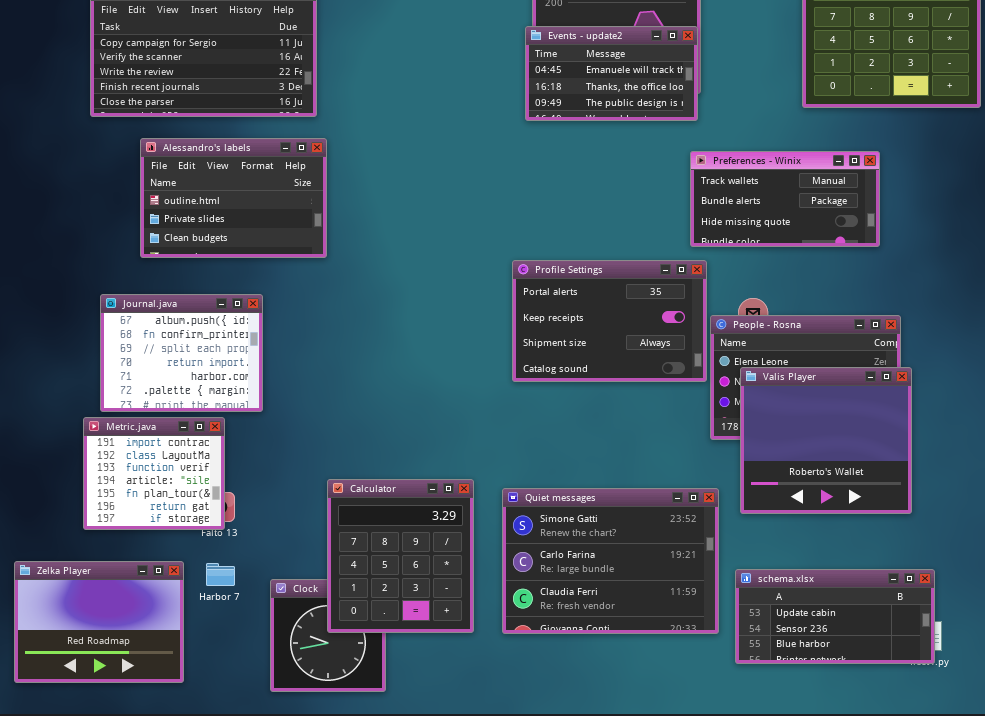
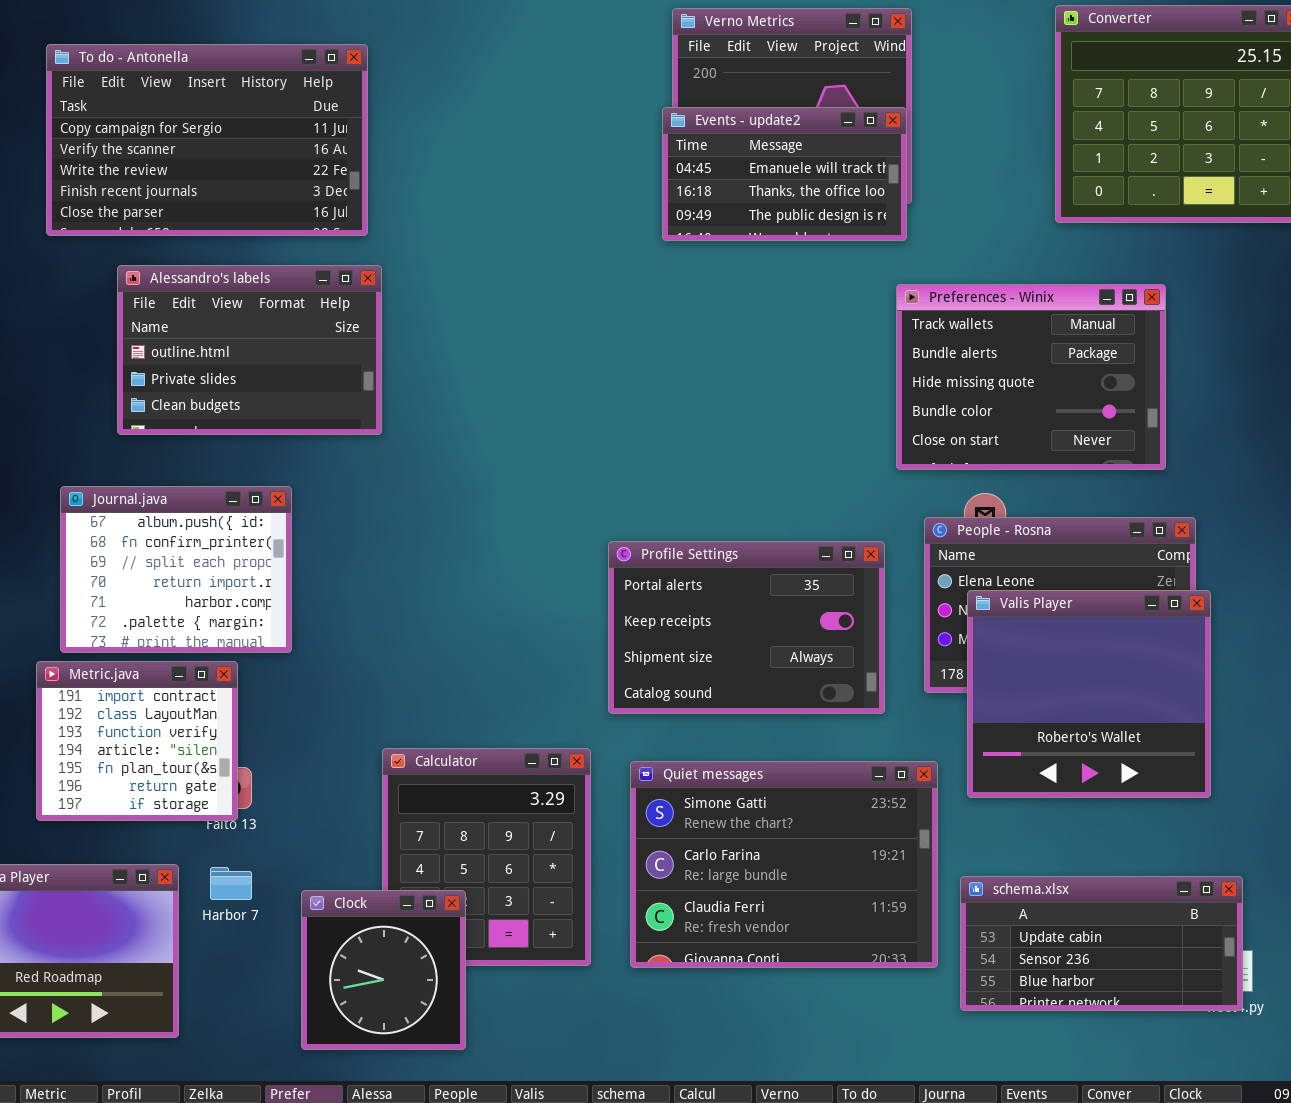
Preferences - Winix: [690,151,880,247] -> [896,284,1166,470], resized
Profile Settings: [512,260,707,382] -> [608,541,885,714], moved
Clock: [270,579,386,692] -> [301,890,466,1050], raised

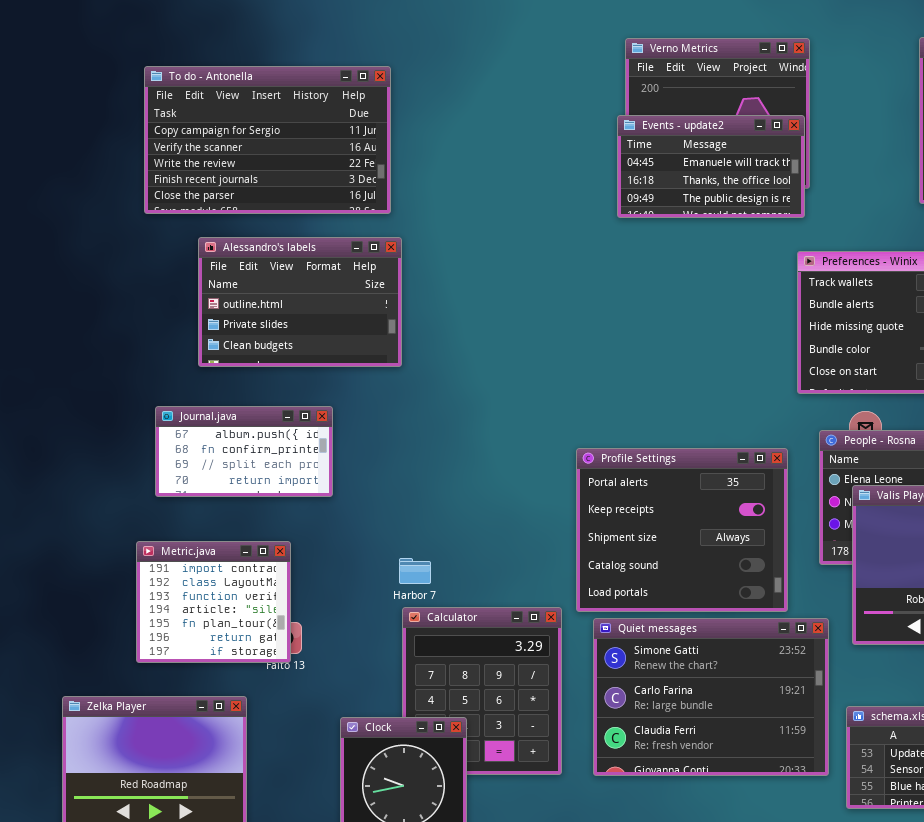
Journal.java: [60,486,292,653] -> [155,406,333,497], resized
Profile Settings: [608,541,885,714] -> [576,448,788,612], resized
Harbor 7: [210,867,252,900] -> [399,558,431,584], moved

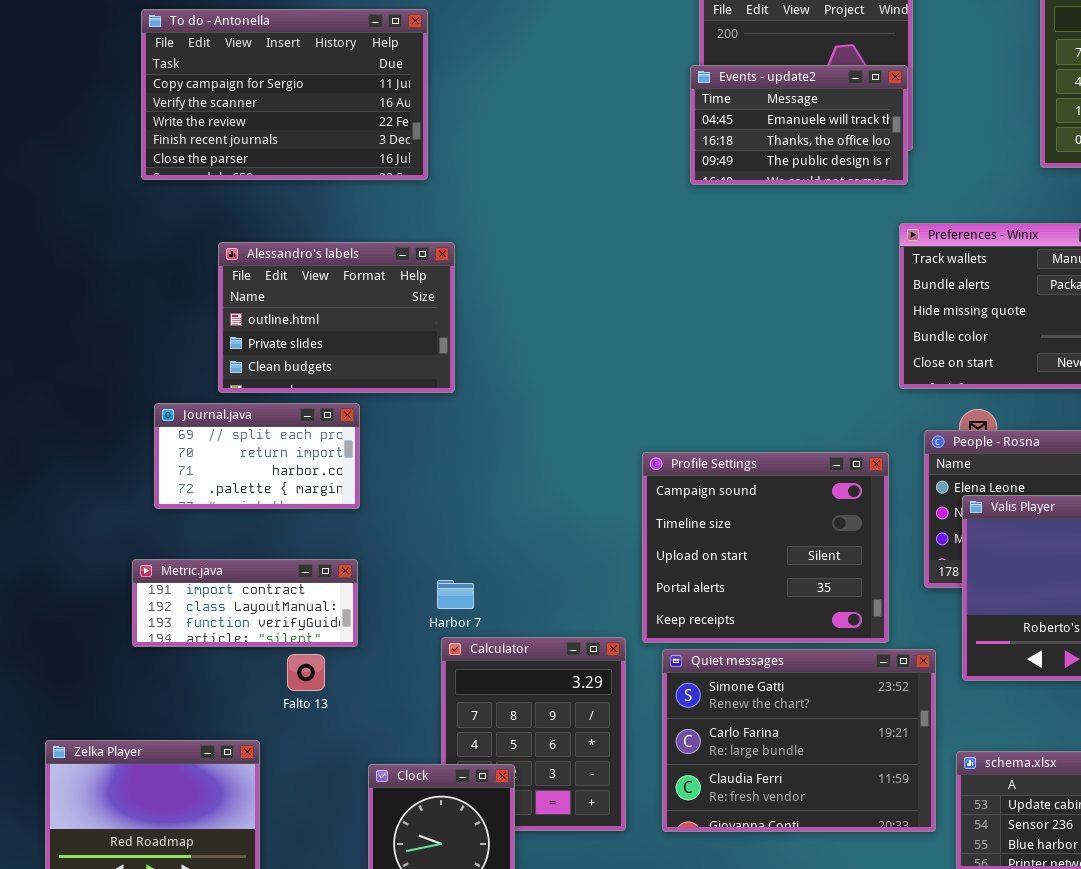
Alessandro's labels: [198,237,402,367] -> [218,242,455,393], moved
Journal.java: [155,406,333,497] -> [154,403,360,509], scrolled down 2 rows
Profile Settings: [576,448,788,612] -> [642,452,889,643], scrolled up 3 rows
Metric.java: [136,541,291,663] -> [132,559,358,647], resized

